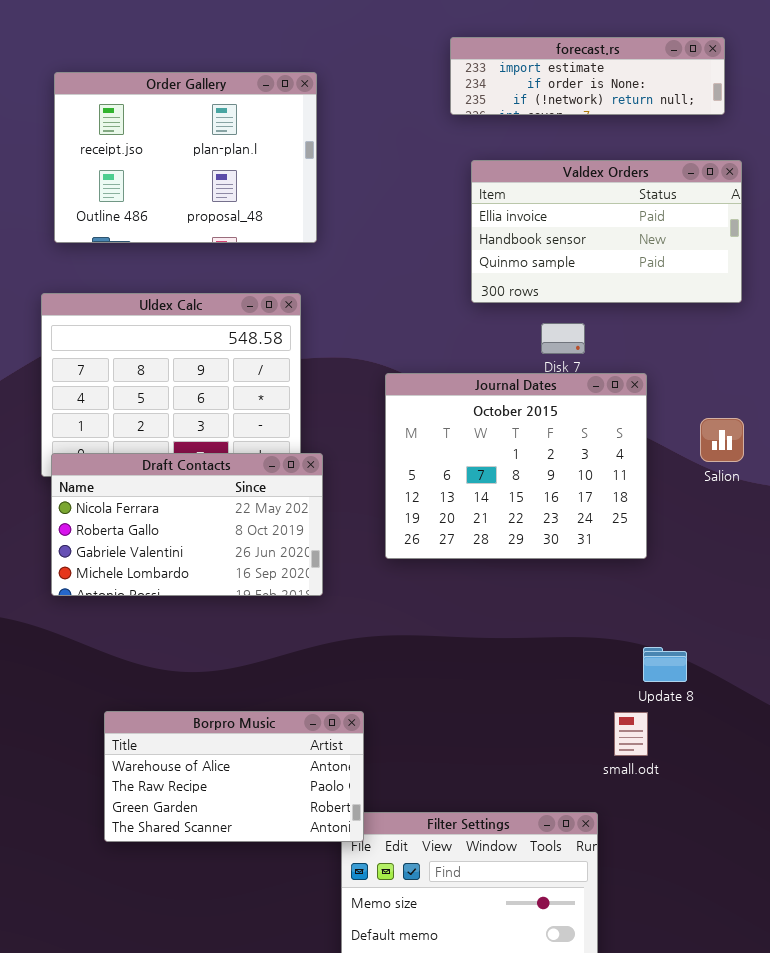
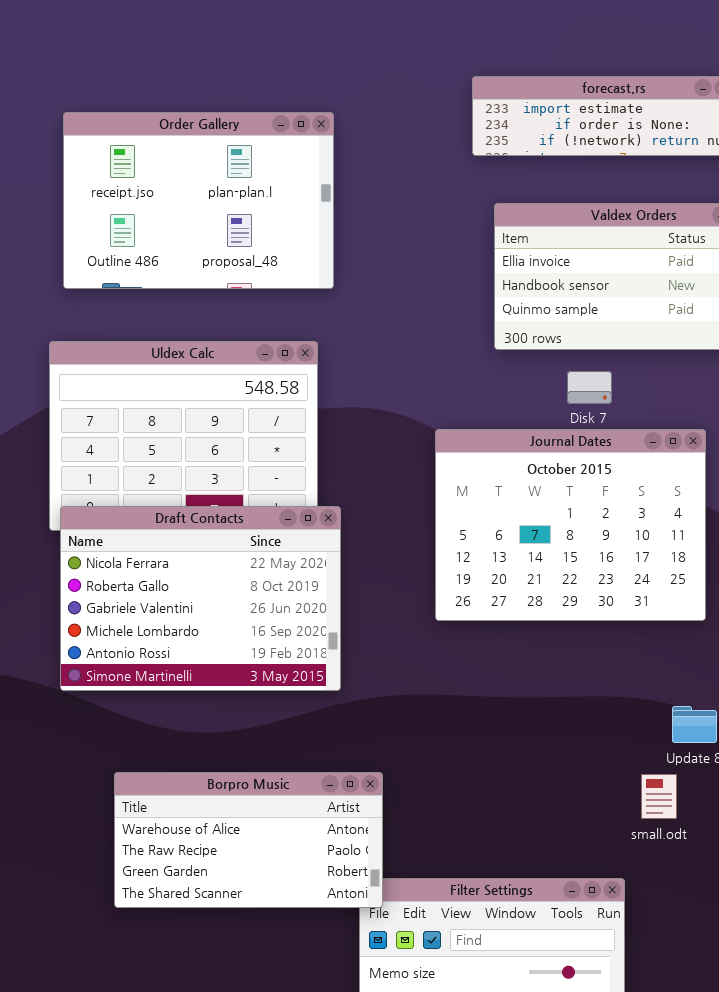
Journal Dates: [385,373,647,559] -> [435,429,706,621], moved
Draft Contacts: [51,453,323,596] -> [60,506,341,691], resized

